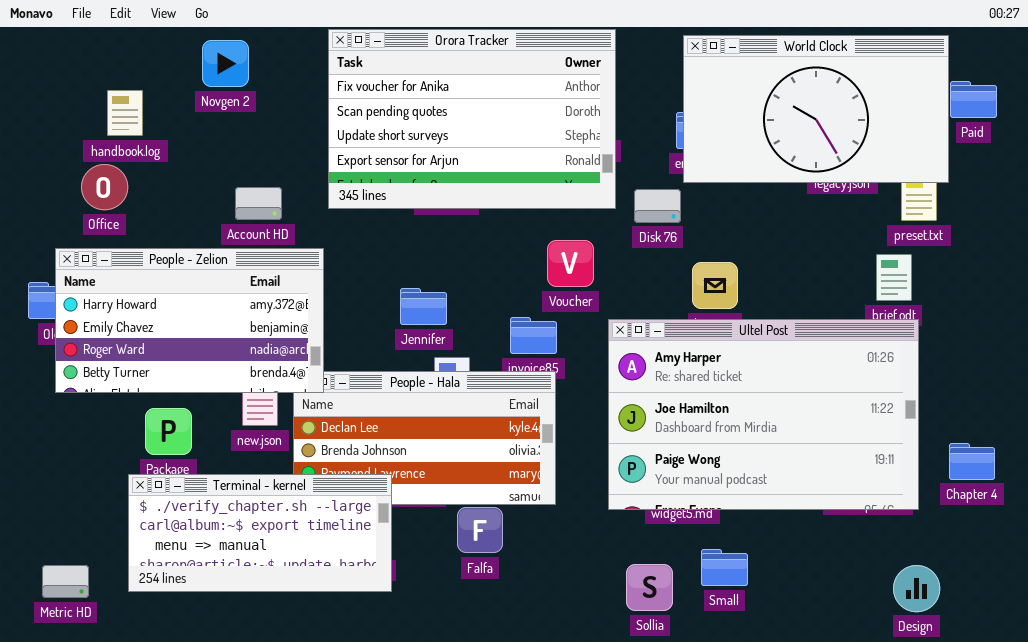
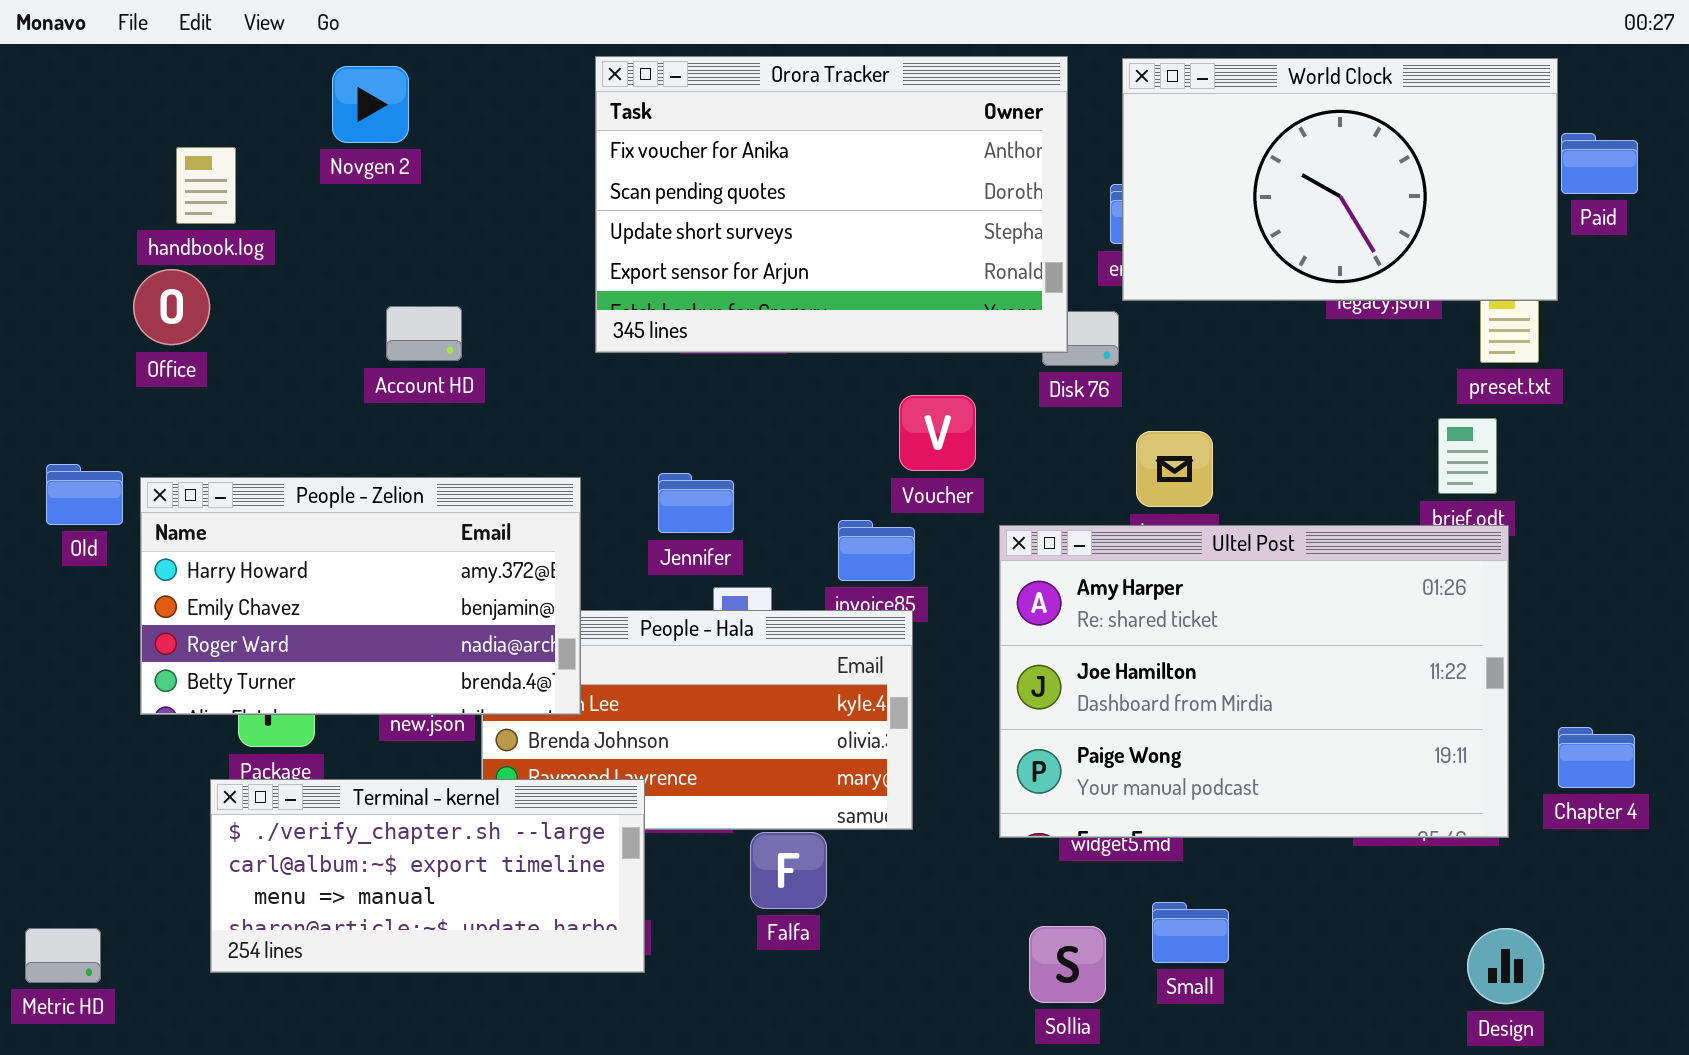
Orora Tracker: [328,29,616,209] -> [595,56,1068,353], moved
People - Zelion: [55,248,324,393] -> [140,477,581,715], moved
Metric HD: [42,565,89,598] -> [25,928,101,983], moved

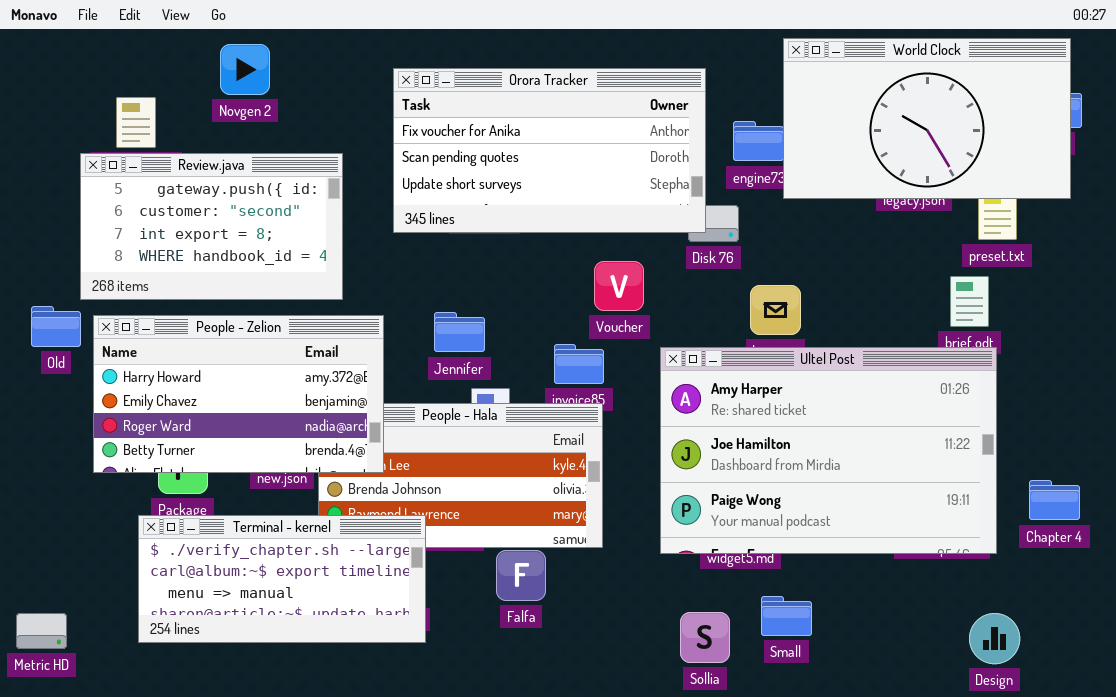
Orora Tracker: [595,56,1068,353] -> [393,68,706,233], resized
World Clock: [1122,58,1558,301] -> [783,38,1071,199], moved
Review.java: none -> [80,153,343,300], opened

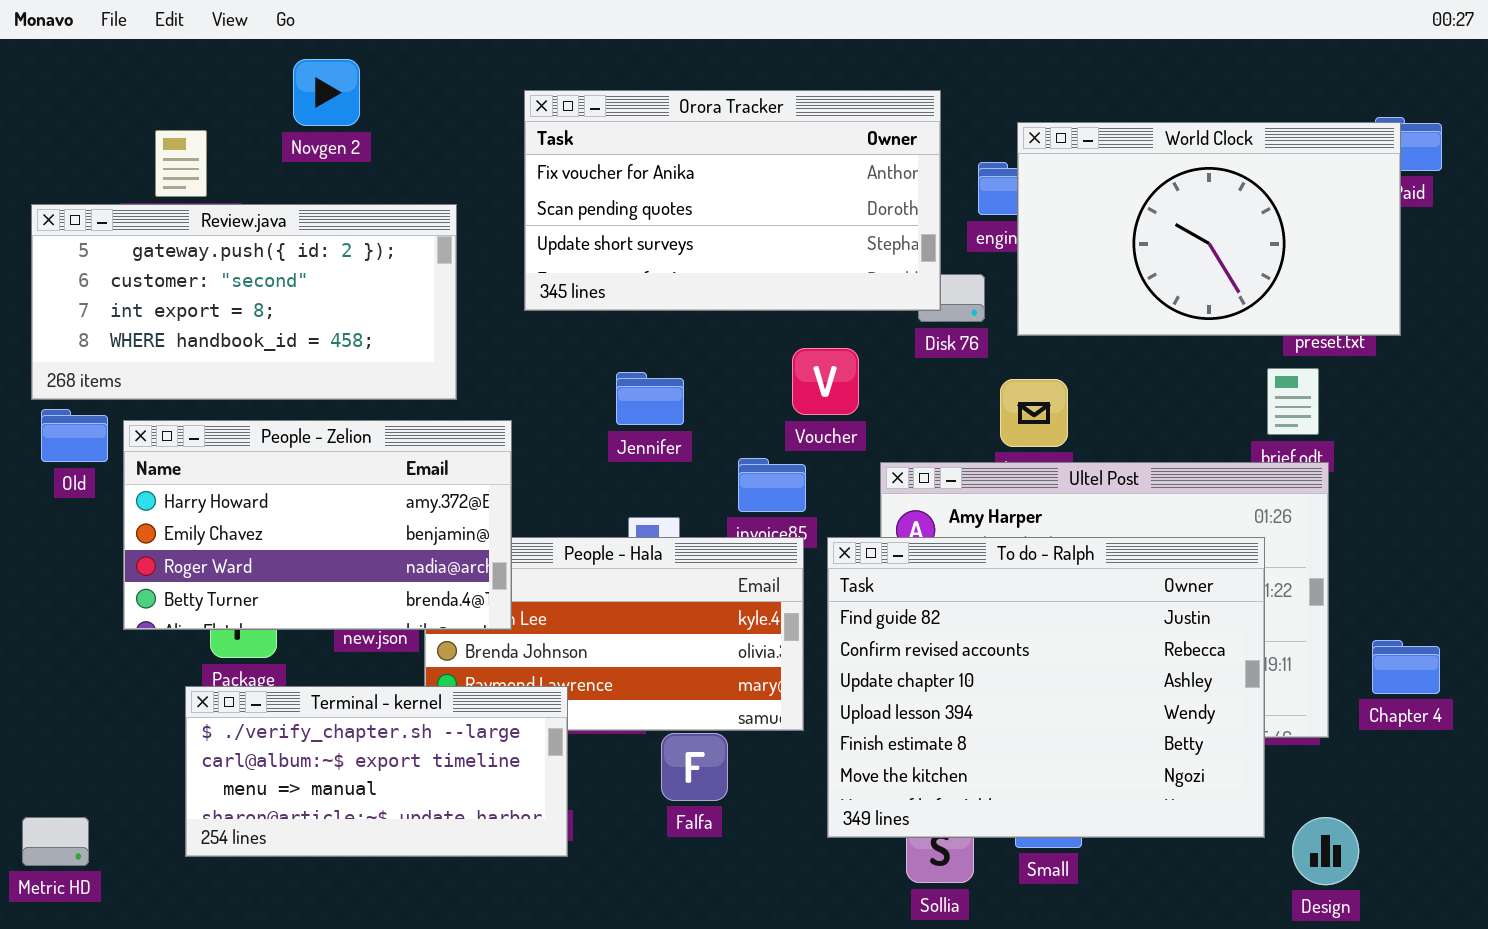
World Clock: [783,38,1071,199] -> [1017,122,1401,336], moved
Review.java: [80,153,343,300] -> [31,204,457,400], resized
Jennifer: [434,312,485,352] -> [616,372,684,425], moved
To do - Ralph: none -> [827,537,1265,838], opened

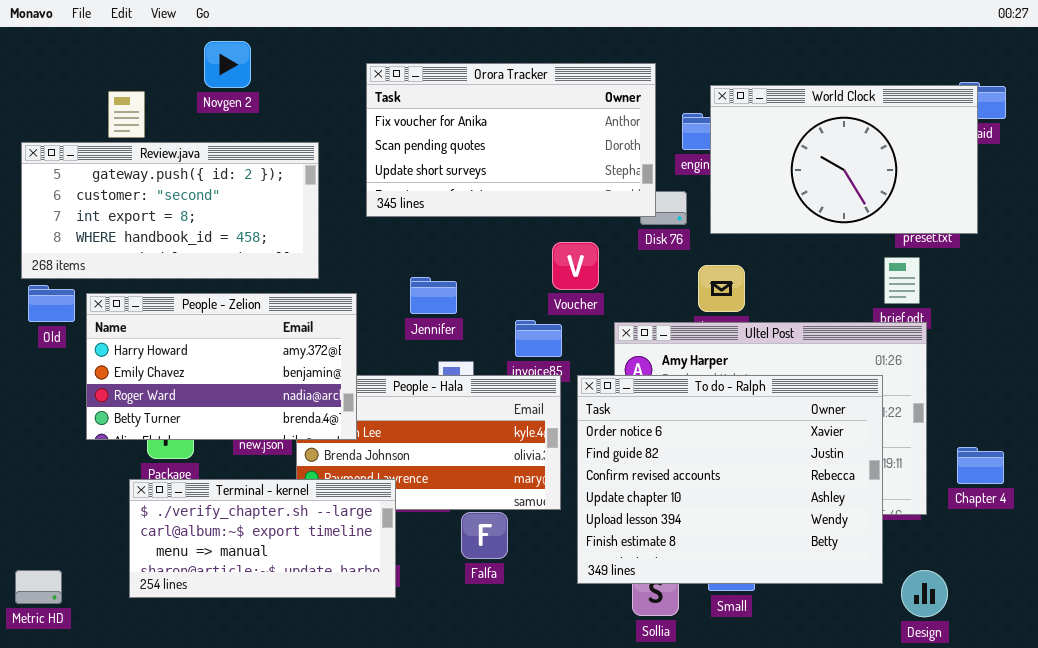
Jennifer: [616,372,684,425] -> [410,277,457,314], moved
To do - Ralph: [827,537,1265,838] -> [577,375,883,584], scrolled up 1 row

